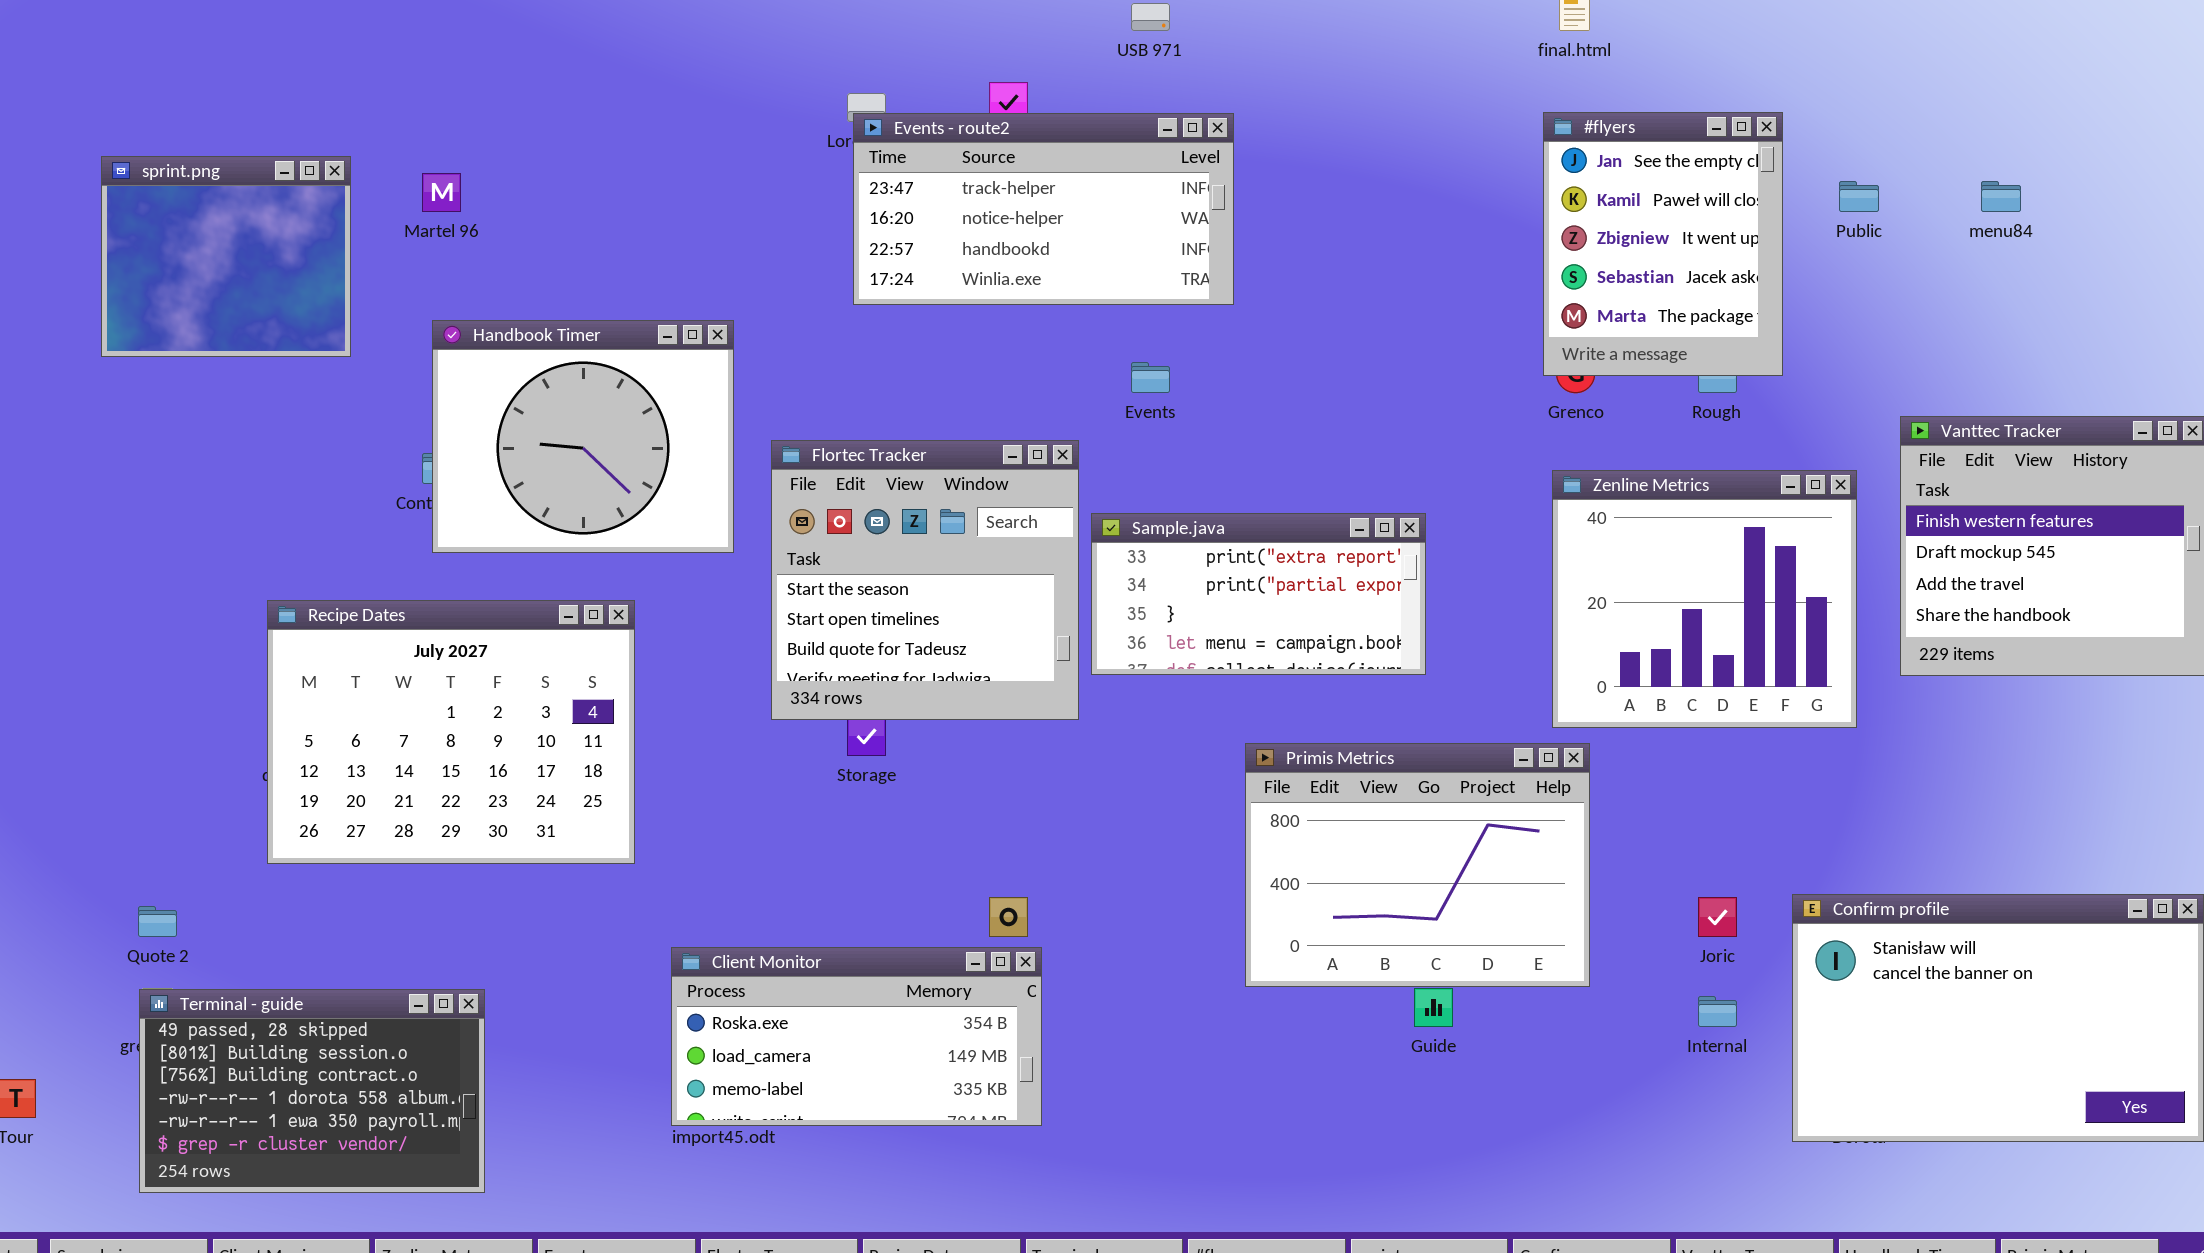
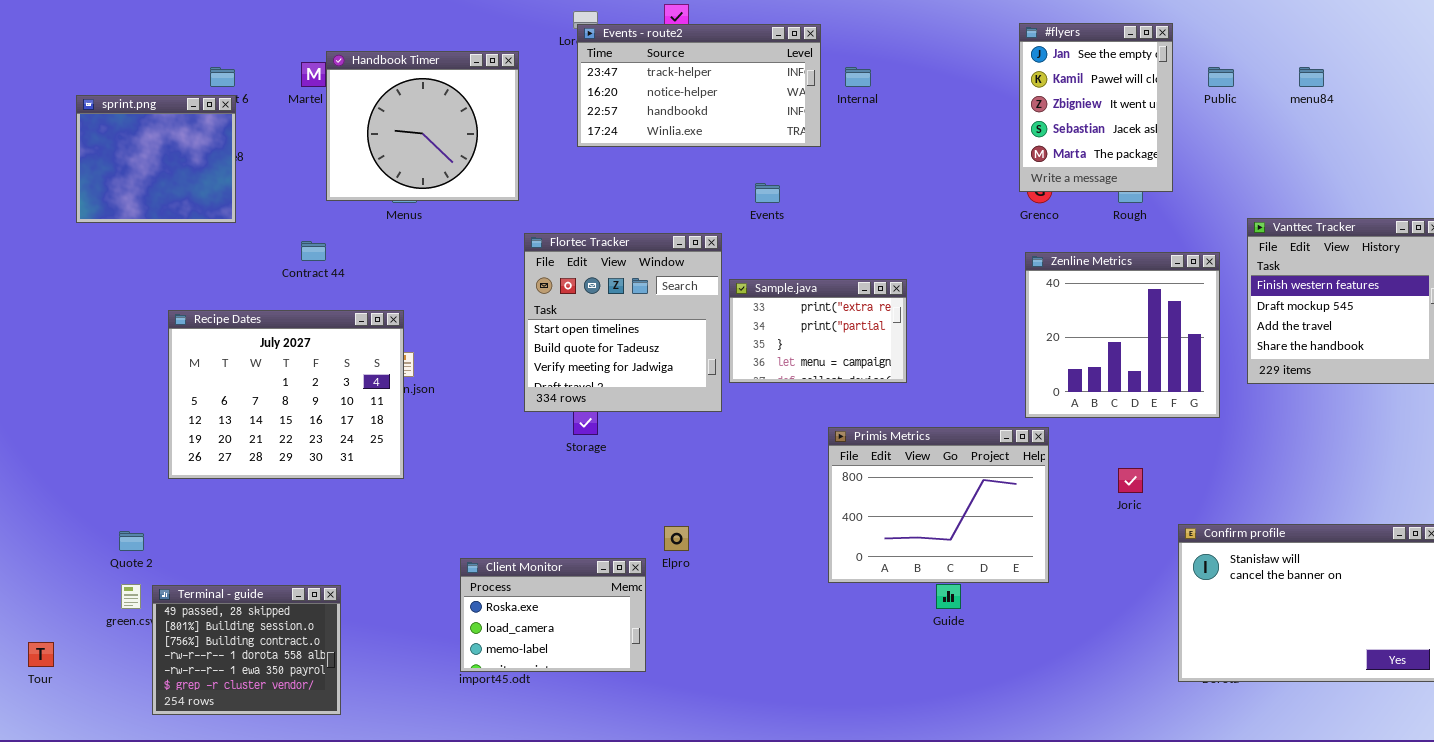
sprint.png: [101,156,351,357] -> [76,95,236,223], moved
Handbook Timer: [432,320,734,553] -> [326,51,519,201], moved
Flortec Tracker: [771,440,1079,720] -> [524,233,722,412], scrolled down 1 row
Sample.java: [1091,513,1426,675] -> [729,279,907,383], resized
Recipe Dates: [267,600,635,864] -> [168,310,404,479], moved
Joric: [1698,897,1737,937] -> [1118,468,1143,493], moved
Client Monitor: [671,947,1042,1126] -> [460,558,646,672], resized
Terminal - guide: [139,989,485,1193] -> [152,585,341,715], resized
Internal: [1698,996,1737,1027] -> [845,67,871,87], moved

